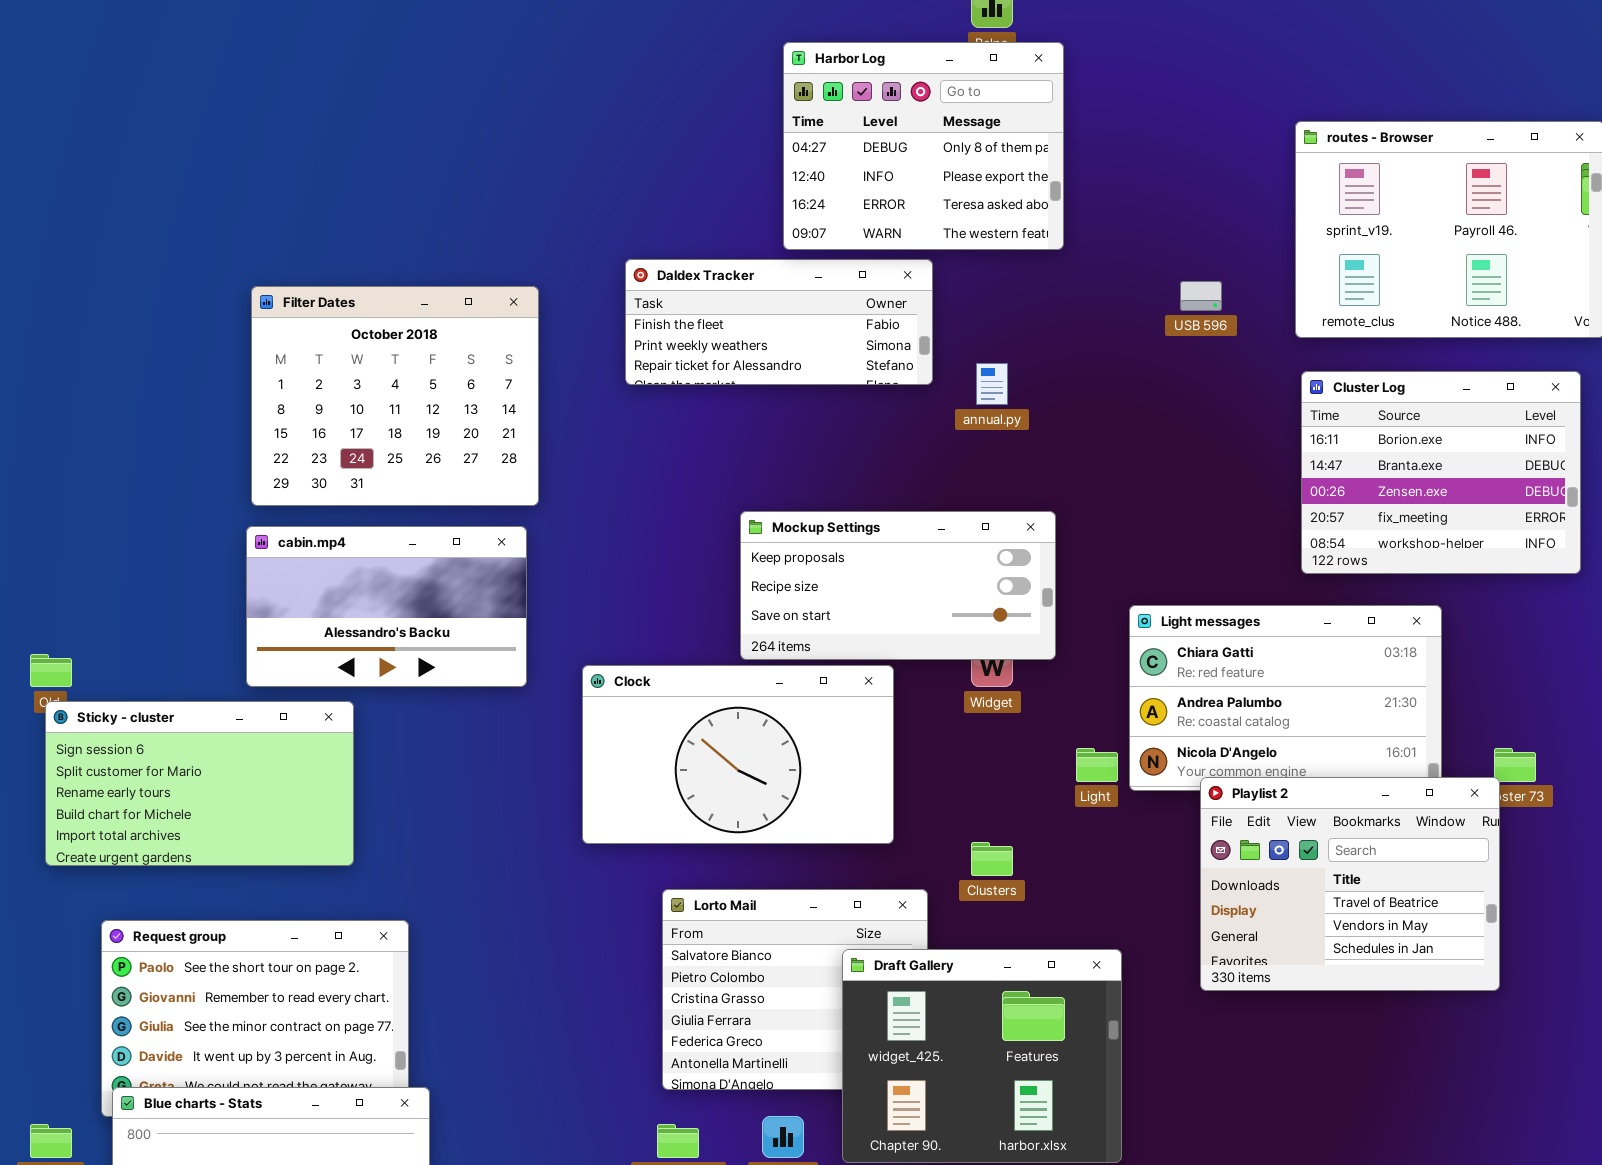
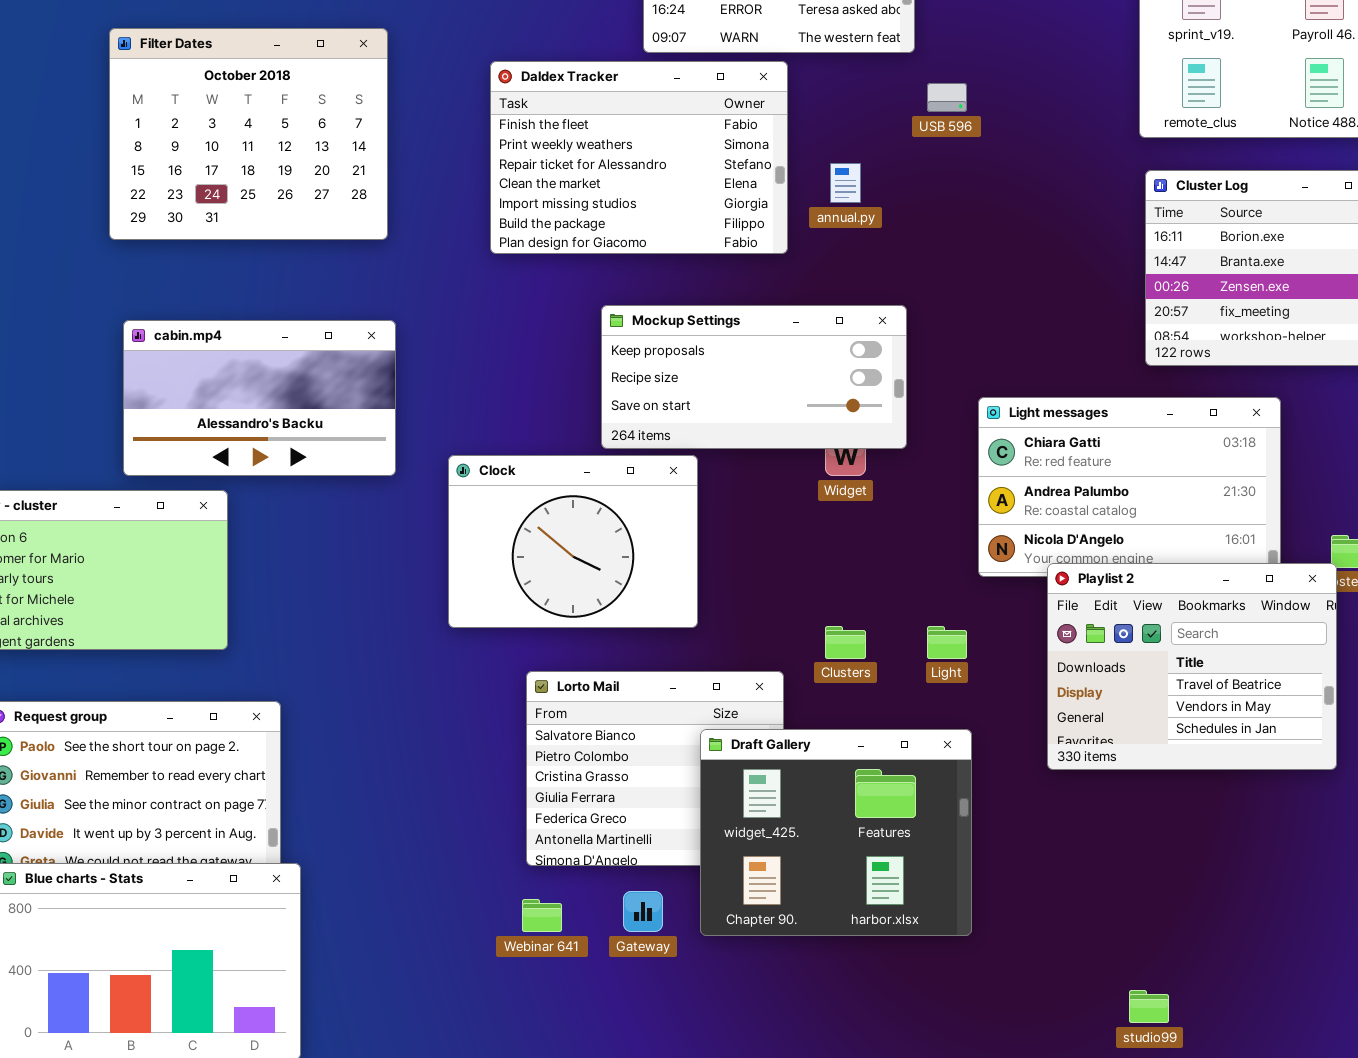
Daldex Tracker: [625,259,933,385] -> [490,61,788,254], resized
USB 596: [1180,281,1222,311] -> [927,83,967,112], moved
Filter Dates: [251,286,539,506] -> [109,28,388,240], moved
Clock: [582,665,894,844] -> [448,455,698,628], resized
Light: [1076,748,1118,782] -> [927,626,967,659], moved

